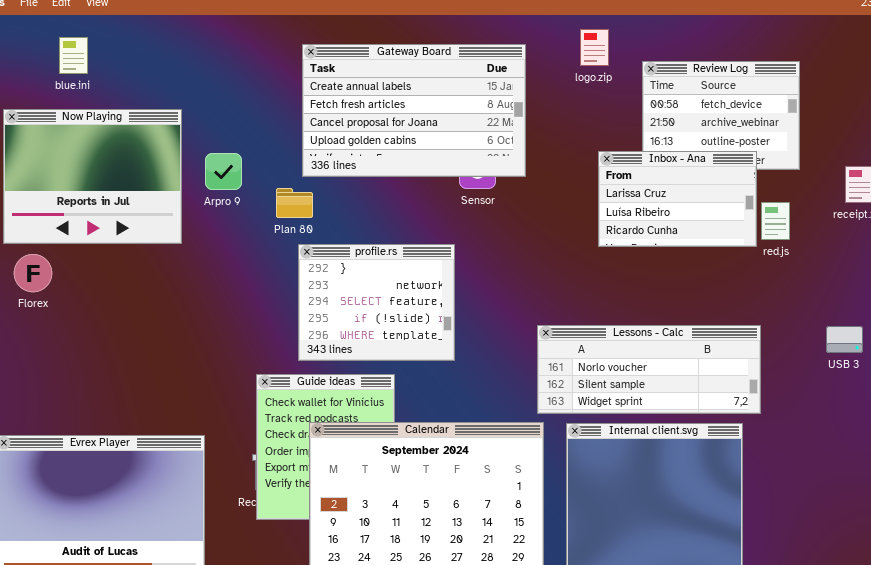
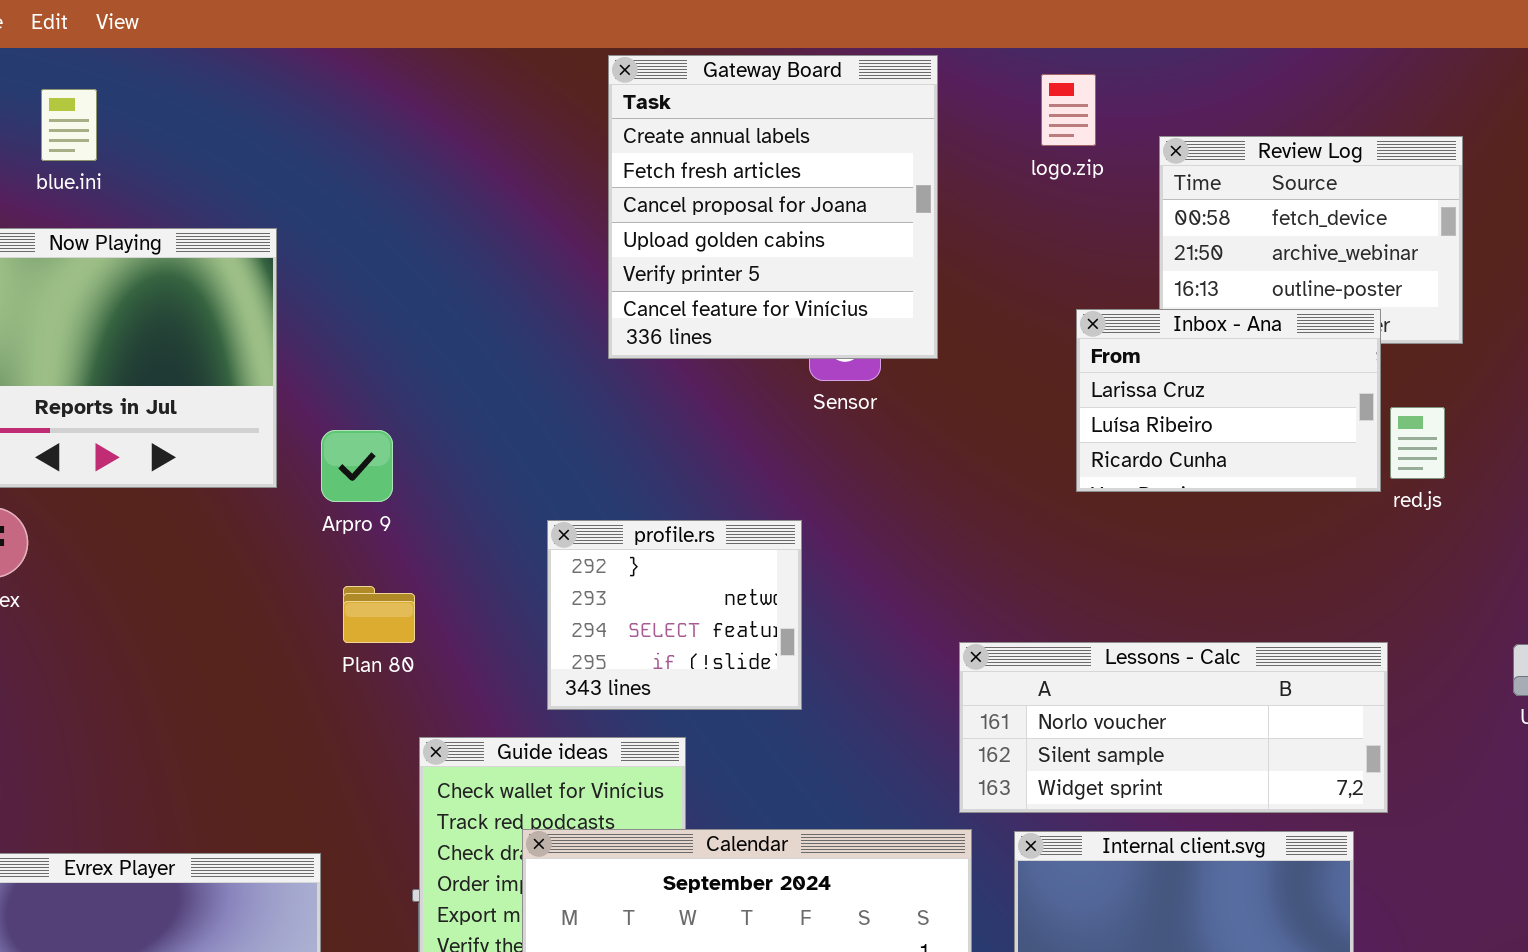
Gateway Board: [302,44,526,177] -> [608,55,938,359], resized
Arpro 9: [205,153,242,190] -> [321,430,393,502], moved
Plan 80: [276,188,313,218] -> [343,586,415,643], moved
profile.rs: [298,244,455,361] -> [547,520,802,710], resized

